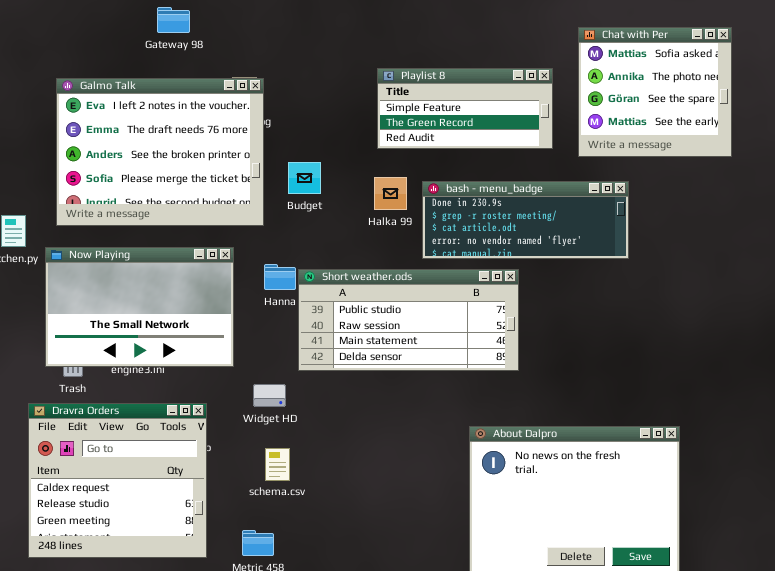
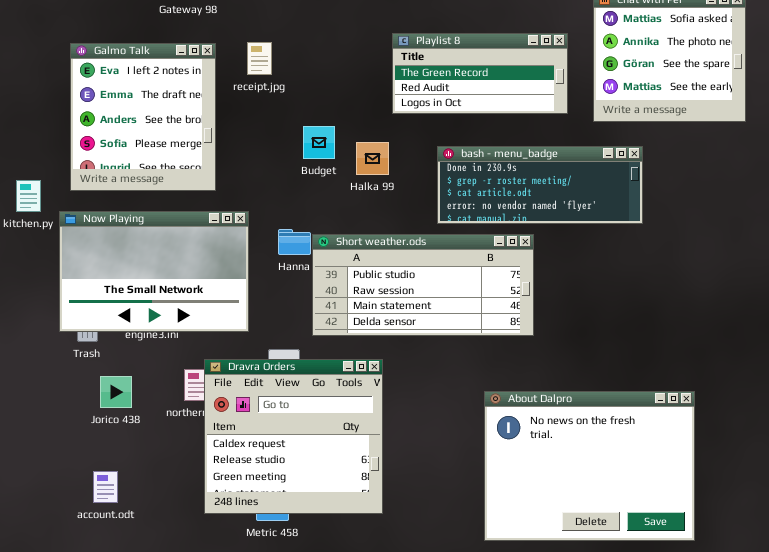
Playlist 8: [377,68,553,149] -> [392,33,568,114], scrolled down 1 row
Galmo Talk: [56,78,264,226] -> [70,43,216,191], resized
Halka 99: [374,177,407,210] -> [356,142,389,175], moved
Dravra Orders: [28,403,207,558] -> [204,359,383,514], moved

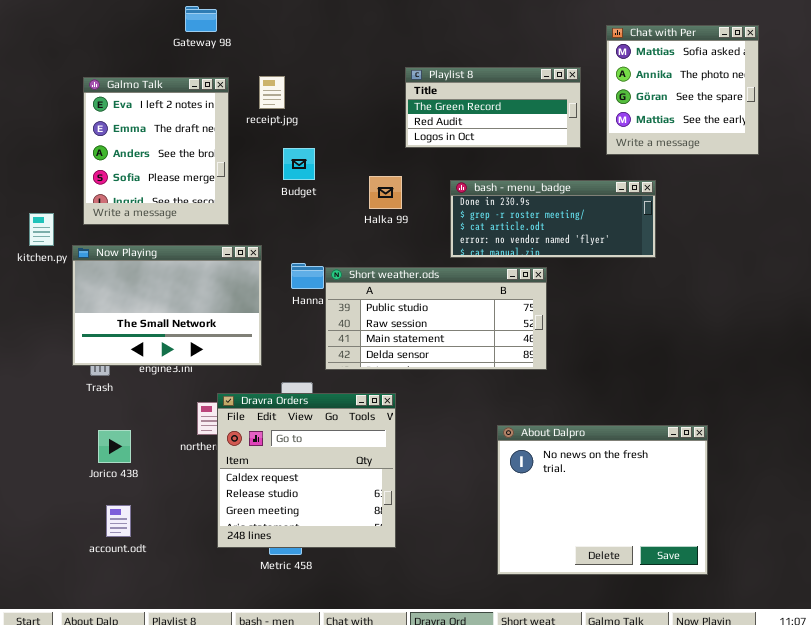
Budget: [303,126,335,159] -> [283,148,315,180], moved
Jorico 438: [100,376,132,408] -> [98,430,131,463], moved

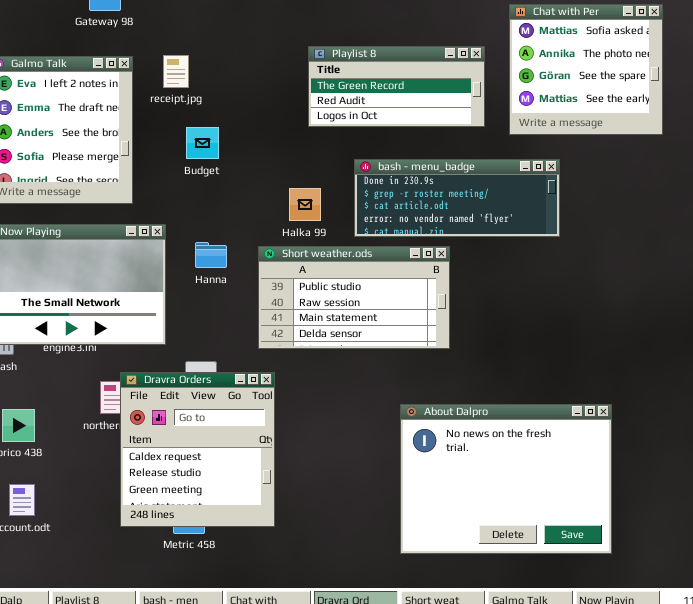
Halka 99: [369,176,402,209] -> [289,188,321,221], moved
Short weather.ods: [325,267,547,370] -> [258,246,450,349], resized
Dravra Orders: [217,393,396,548] -> [120,372,275,527], resized

